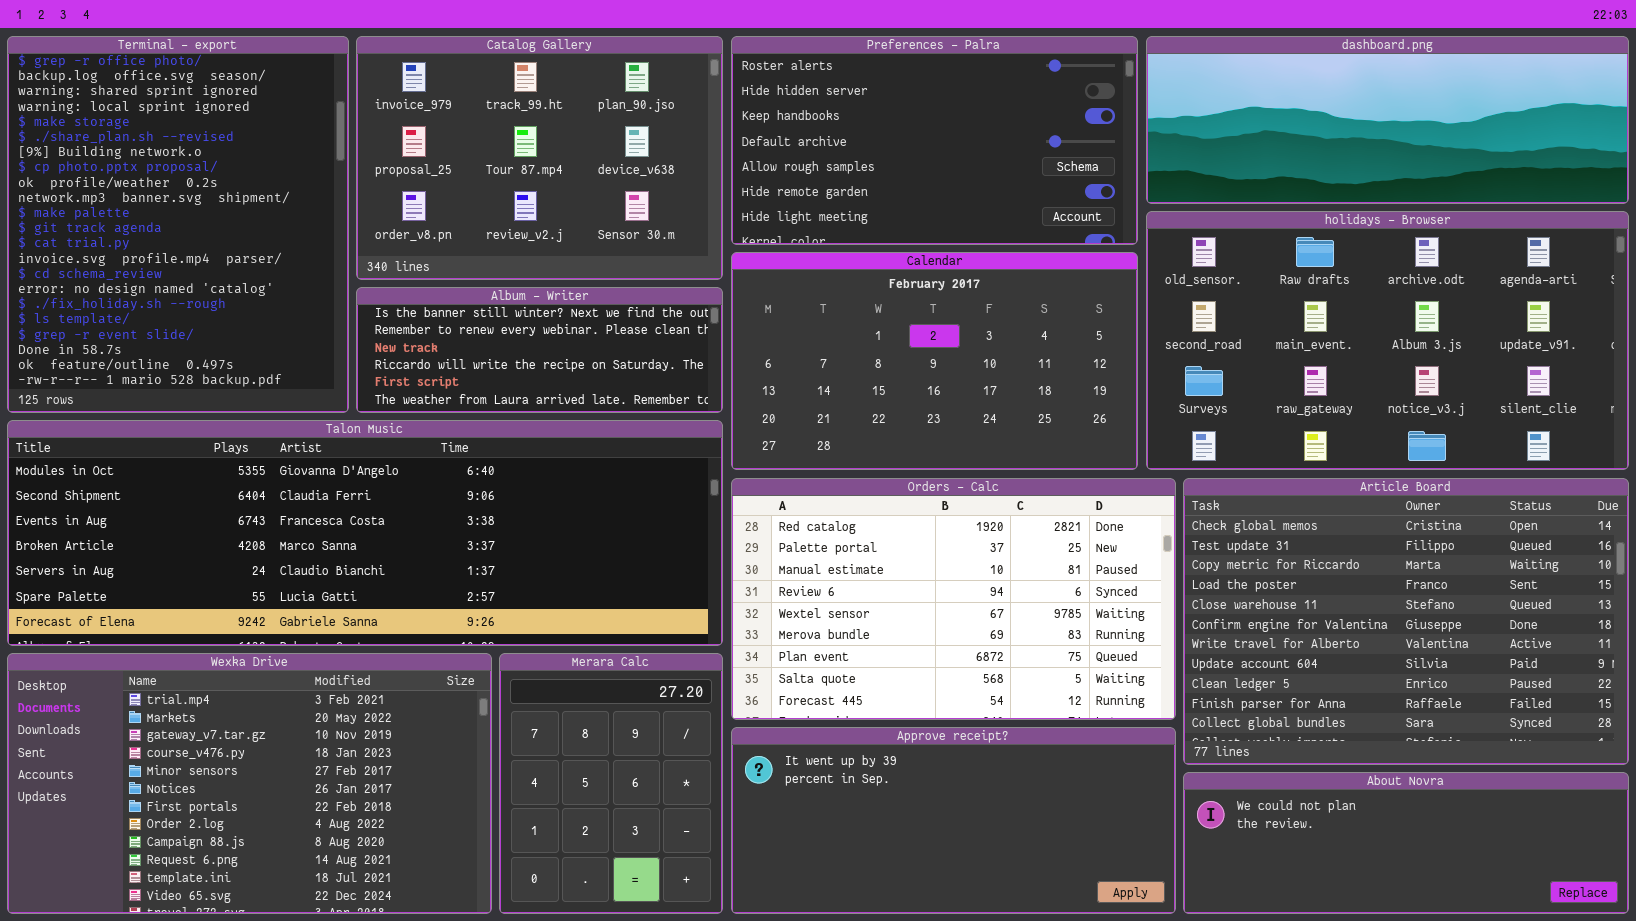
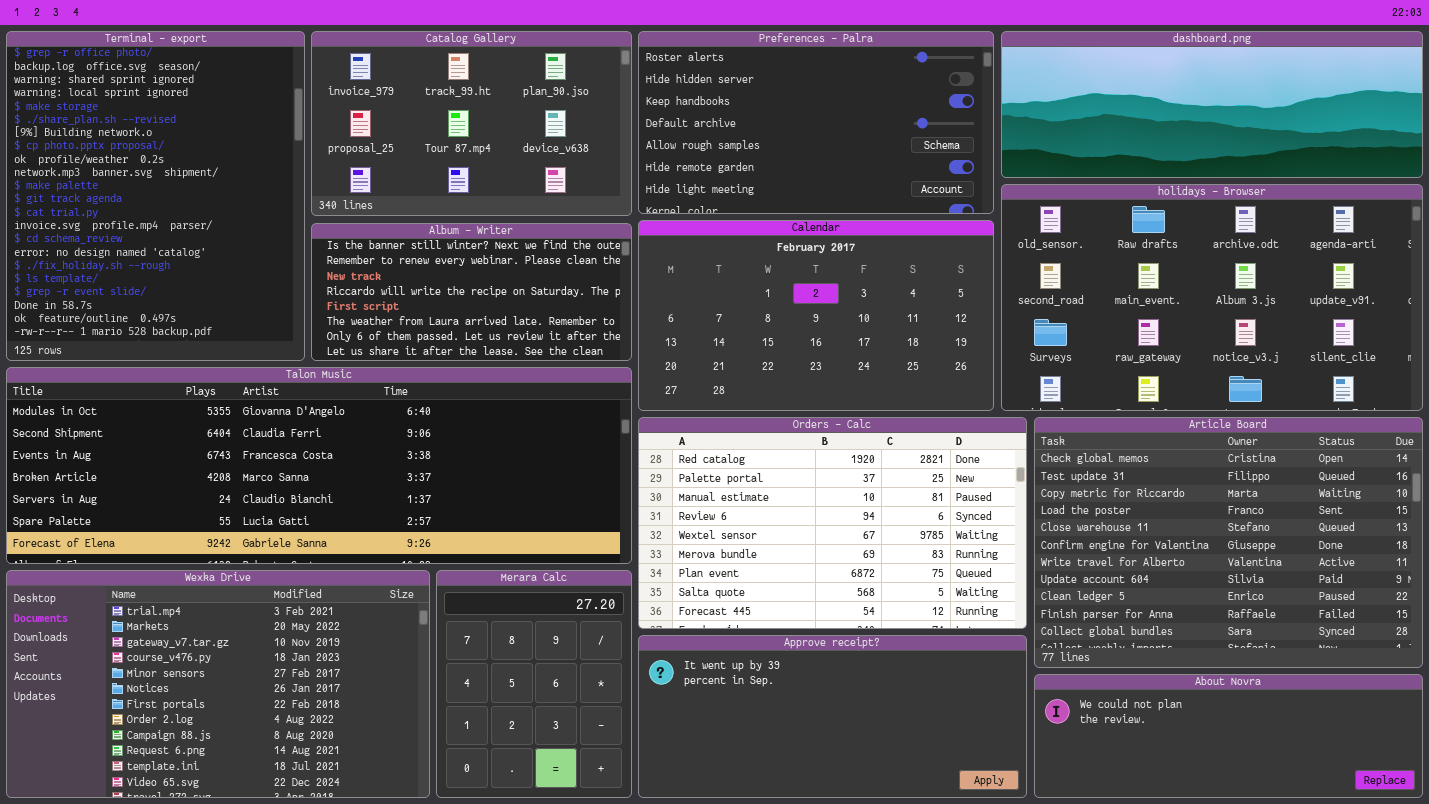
Catalog Gallery: [356,36,723,280] -> [311,31,632,216], resized
Album - Writer: [356,287,723,413] -> [311,223,632,361], resized

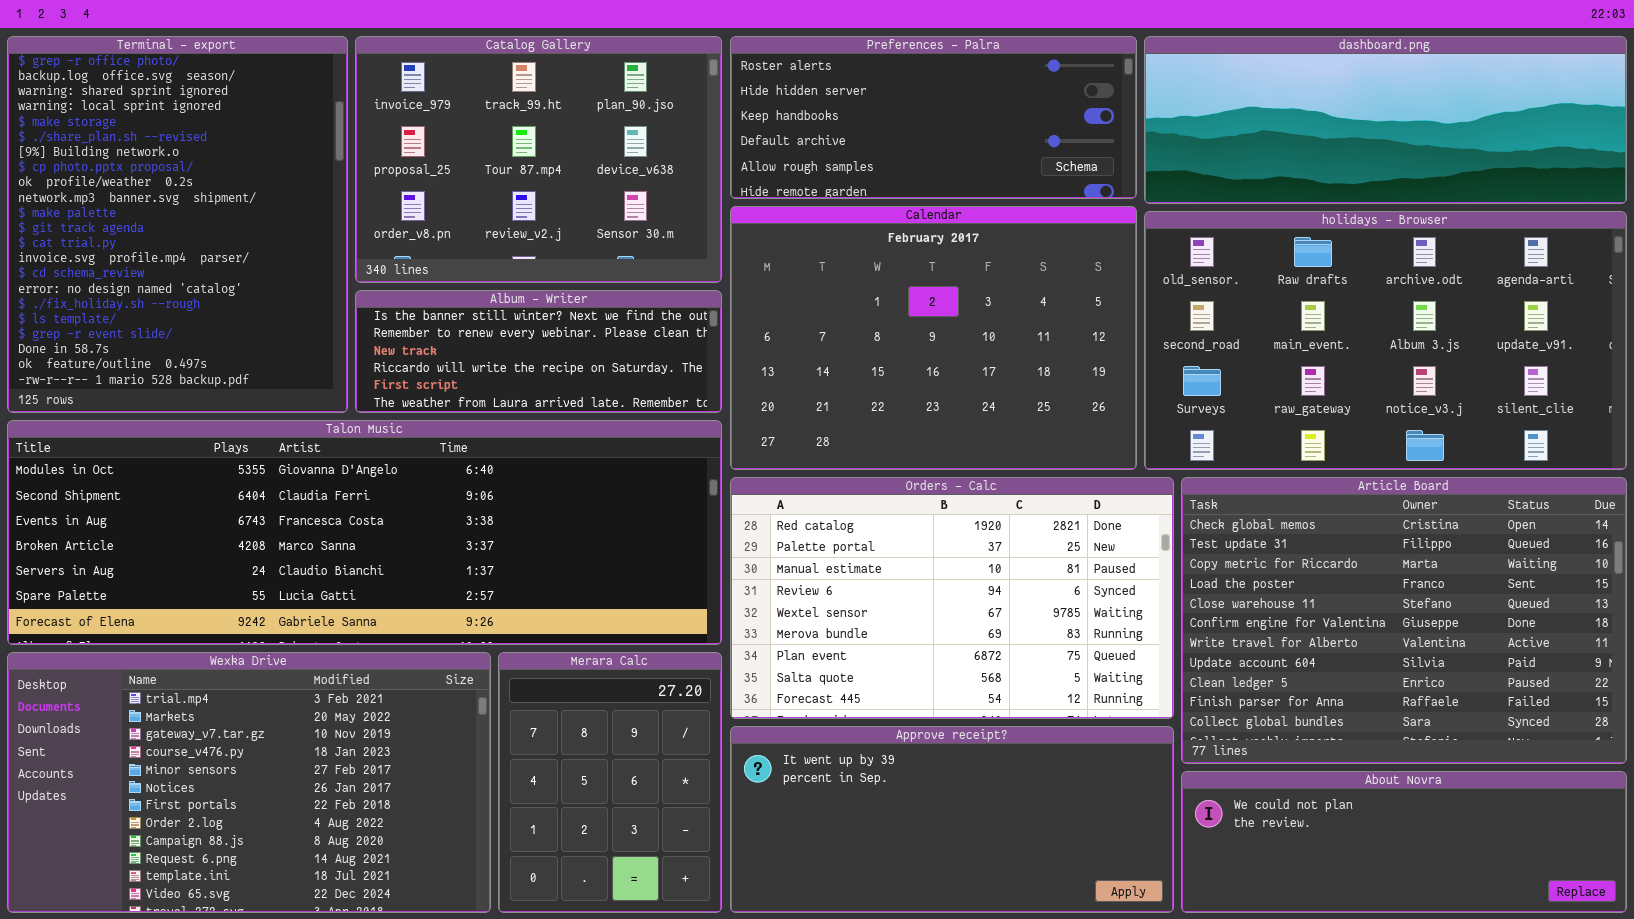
Catalog Gallery: [311,31,632,216] -> [355,36,722,283], resized
Preferences - Palra: [638,31,994,214] -> [730,36,1137,199], resized
Calendar: [638,220,994,411] -> [730,206,1137,470], resized
Album - Writer: [311,223,632,361] -> [355,290,722,413], resized

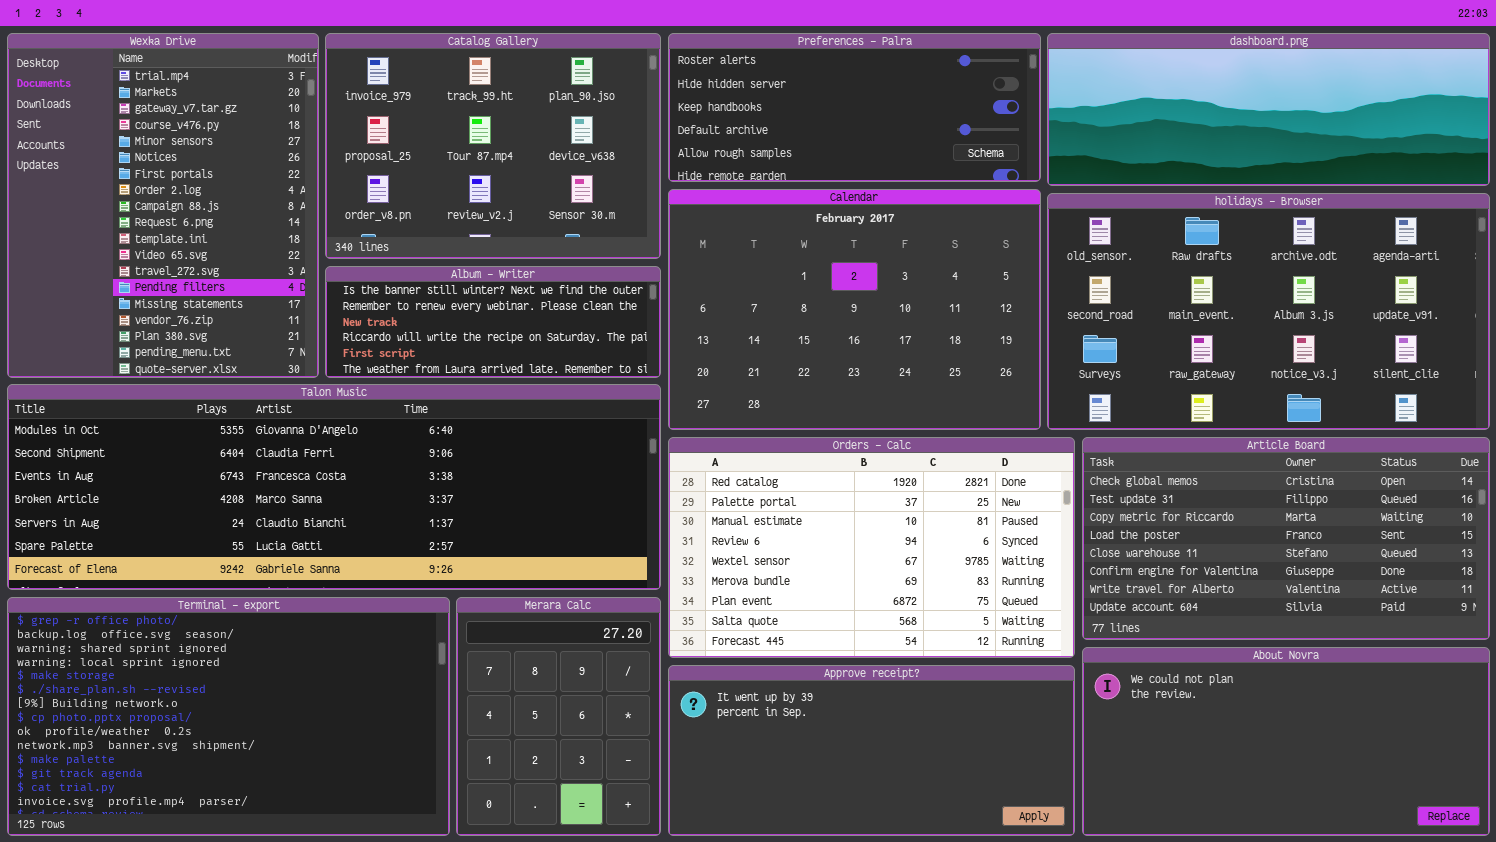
Terminal - export: [7,36,348,413] -> [7,597,450,836], moved, resized
Article Board: [1181,477,1627,764] -> [1082,437,1490,640], resized
Wexka Drive: [7,652,491,913] -> [7,33,319,378], moved, resized
About Novra: [1181,771,1627,913] -> [1082,647,1490,836], resized

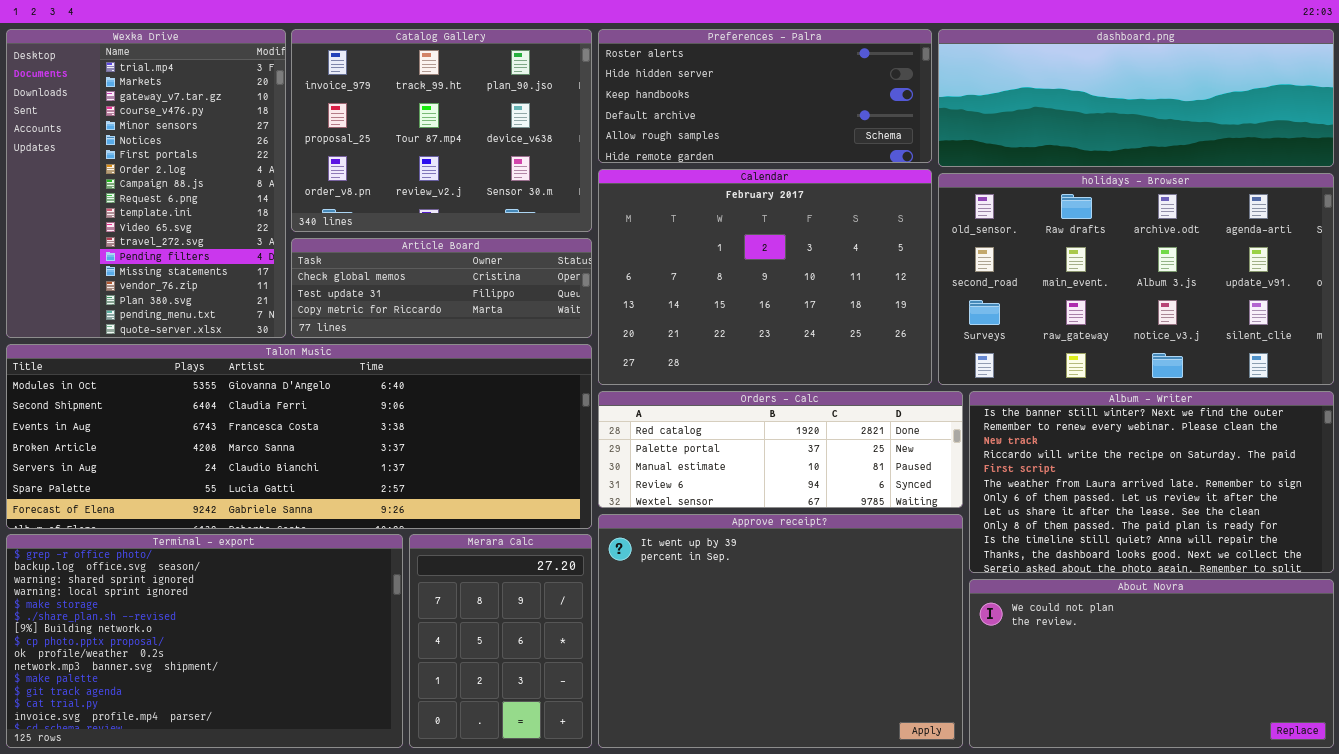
Album - Writer: [325,266,661,378] -> [969,391,1334,573], moved, resized
Orders - Calc: [668,437,1075,658] -> [598,391,963,508], resized
Article Board: [1082,437,1490,640] -> [291,238,592,338], moved, resized
Approve receipt?: [668,665,1075,836] -> [598,514,963,748], resized

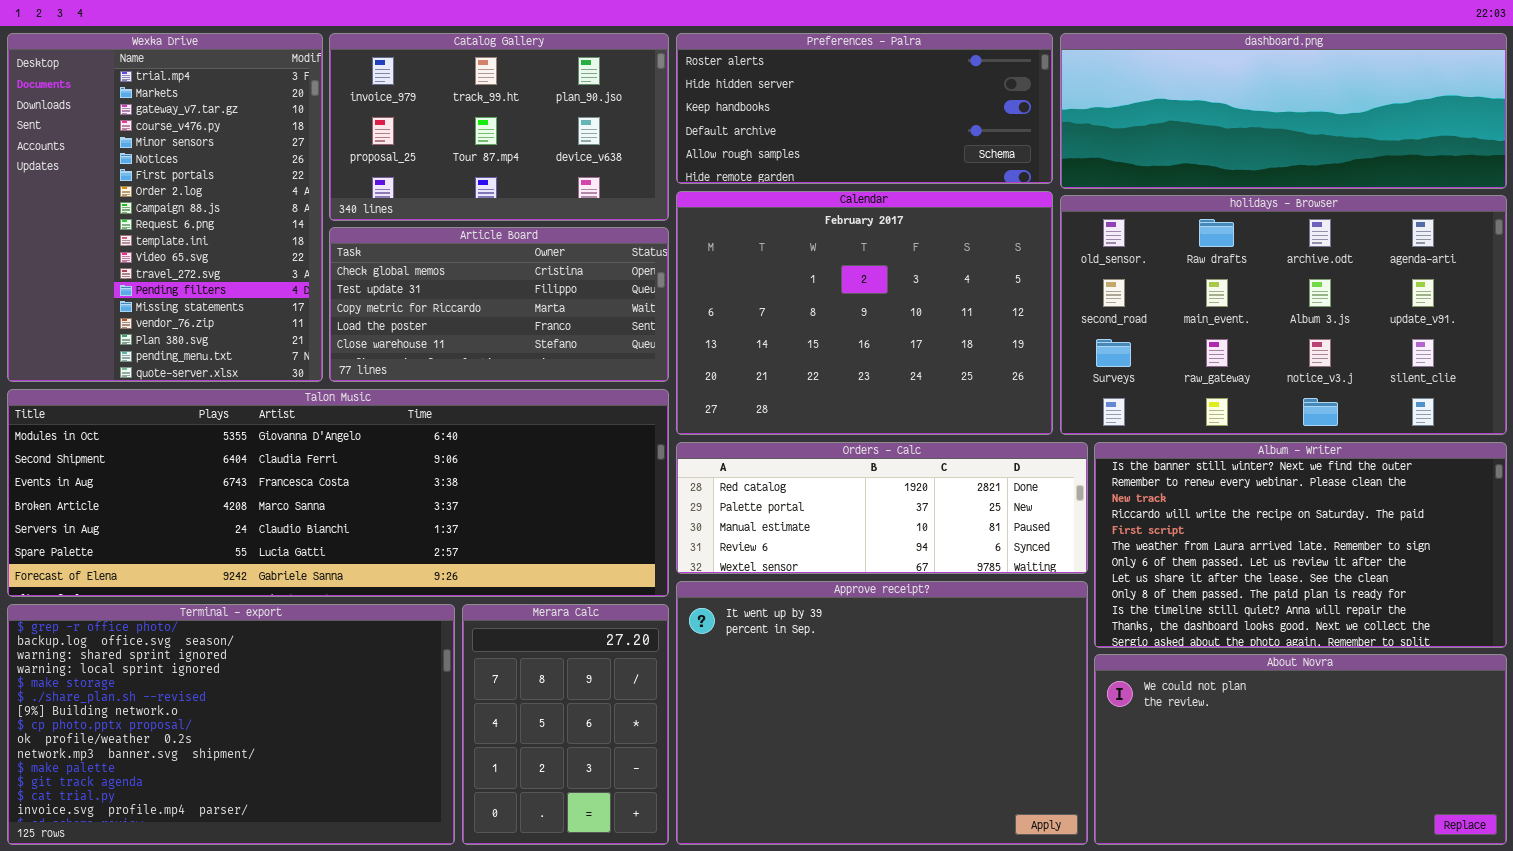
Catalog Gallery: [291,29,592,232] -> [329,33,669,221], resized
Article Board: [291,238,592,338] -> [329,227,669,382], resized

